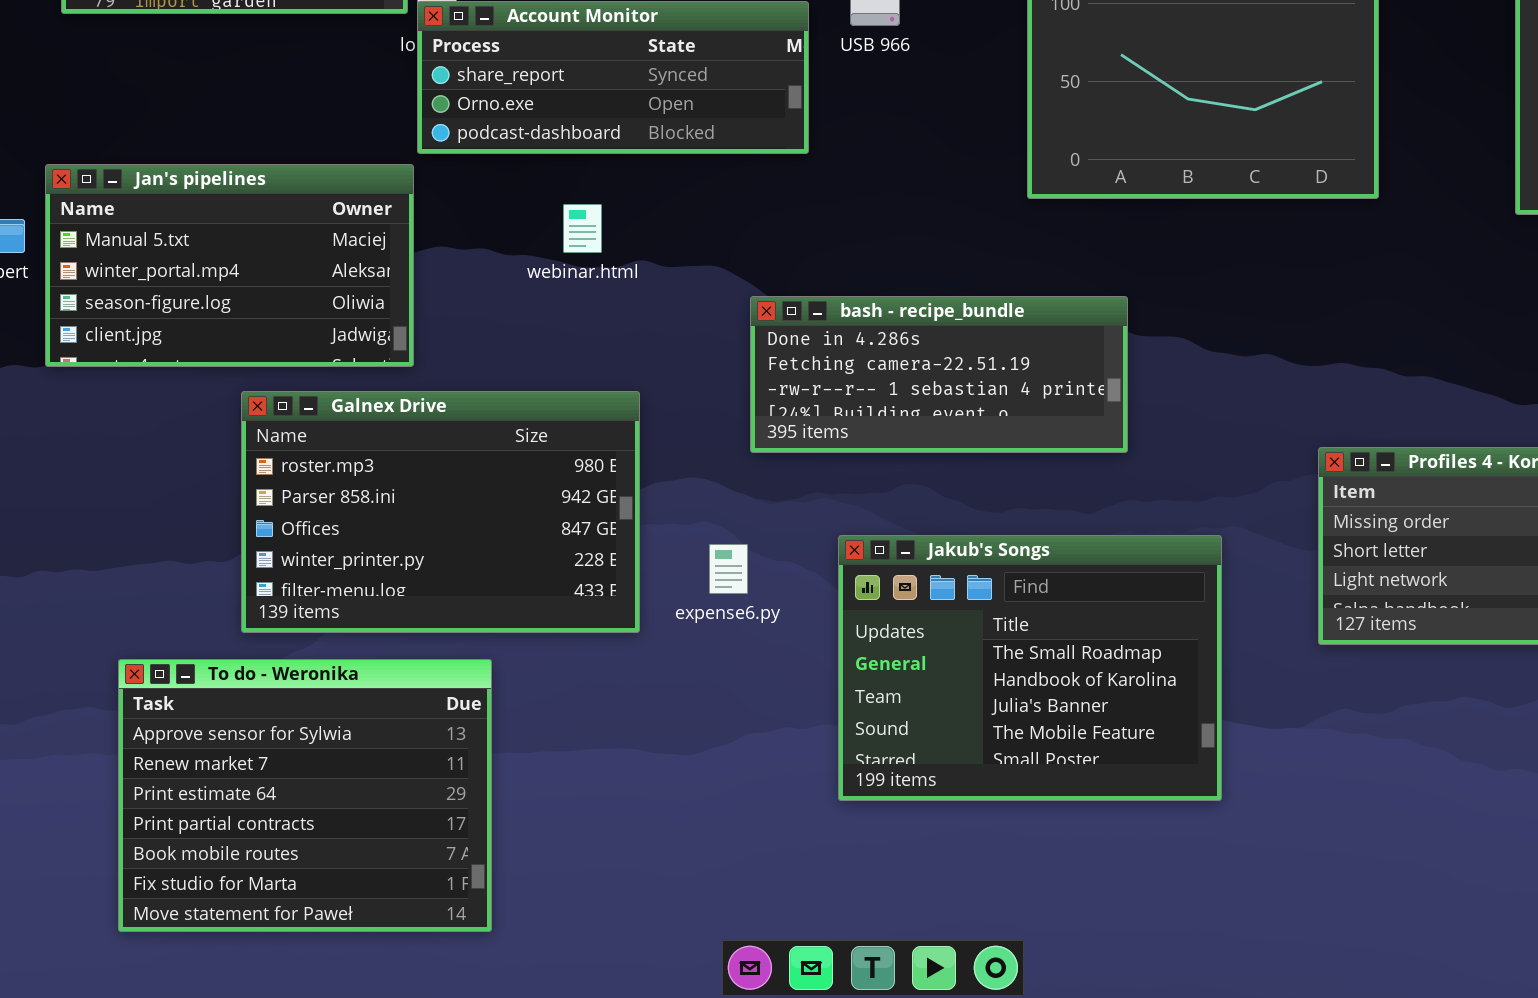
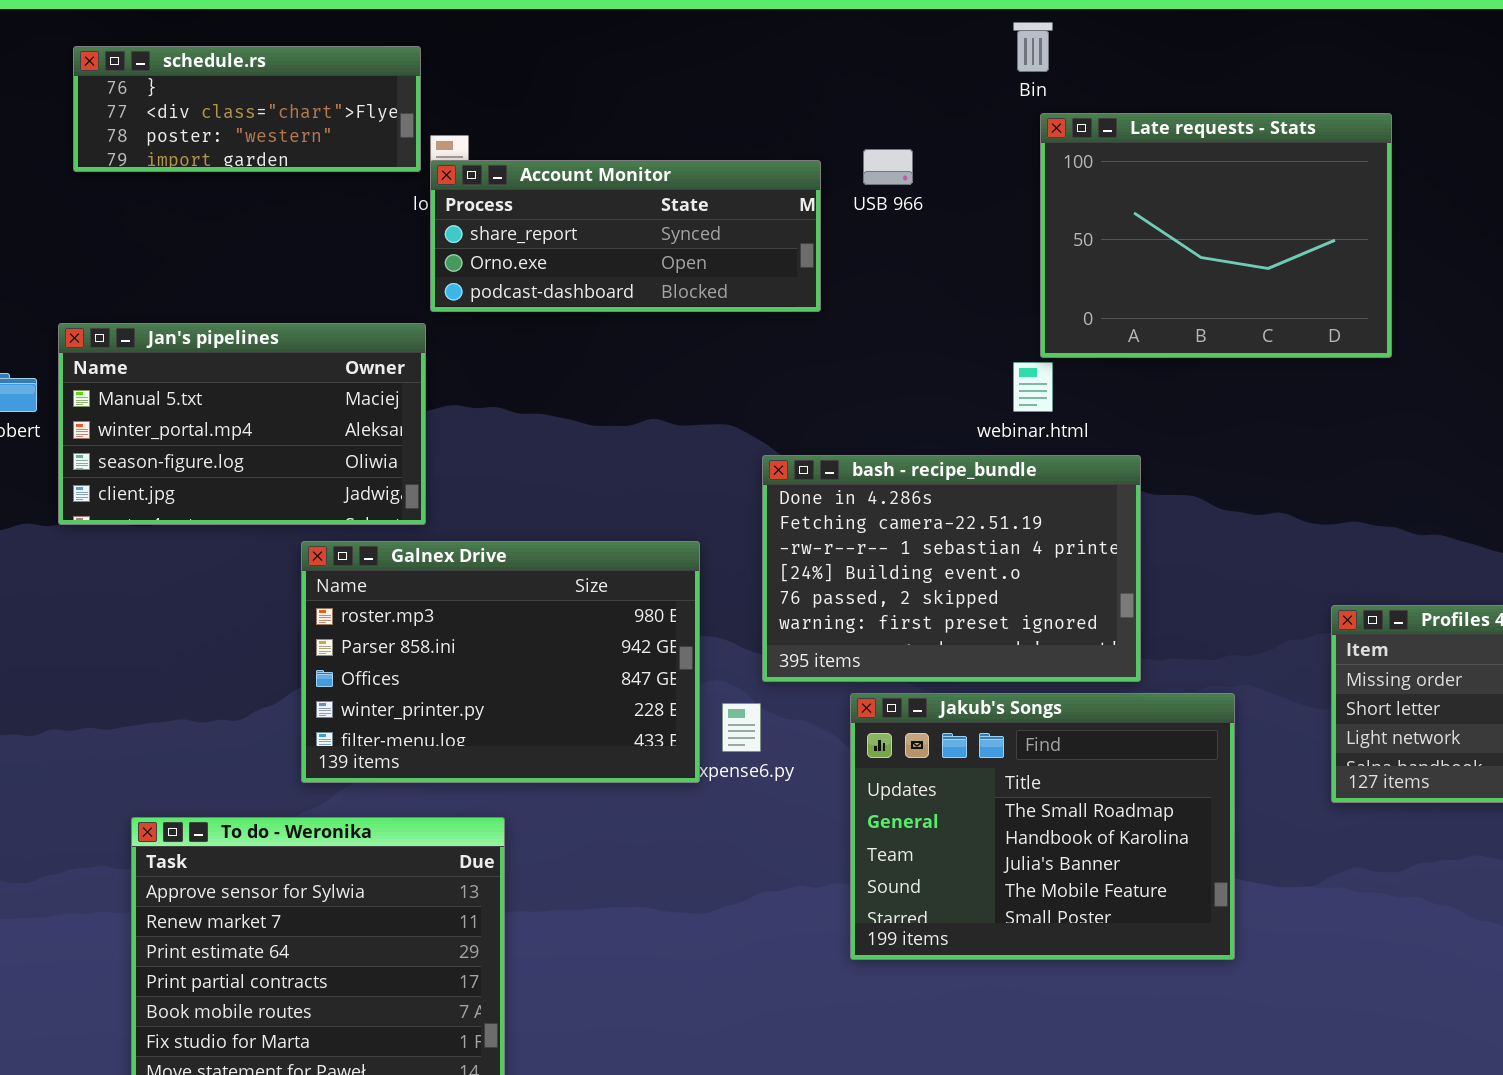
webinar.html: [563,204,602,253] -> [1013,362,1053,412], moved
bash - recipe_bundle: [750,296,1128,453] -> [762,455,1141,682], resized
Galnex Drive: [241,391,640,633] -> [301,541,700,783], moved

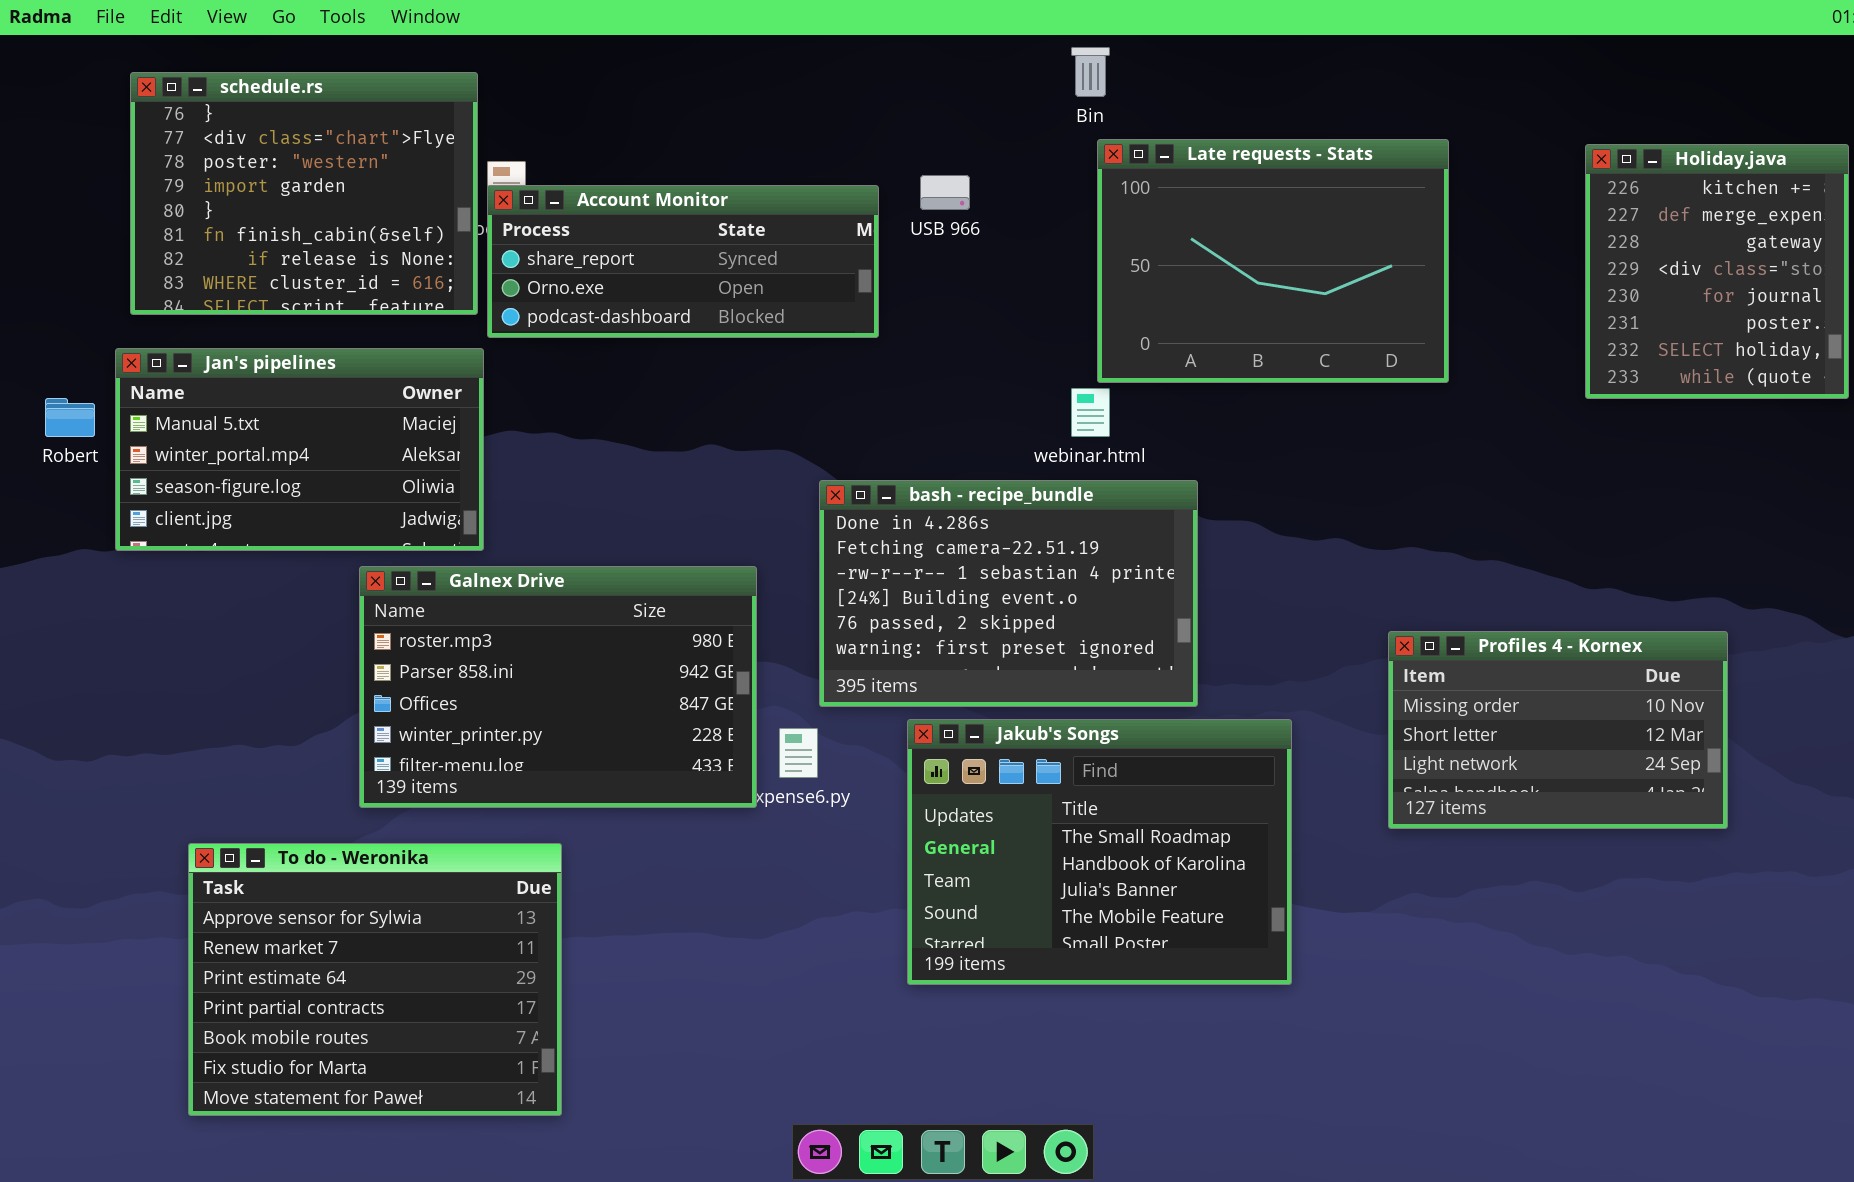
schedule.rs: [73,46,421,172] -> [130,72,478,315], resized

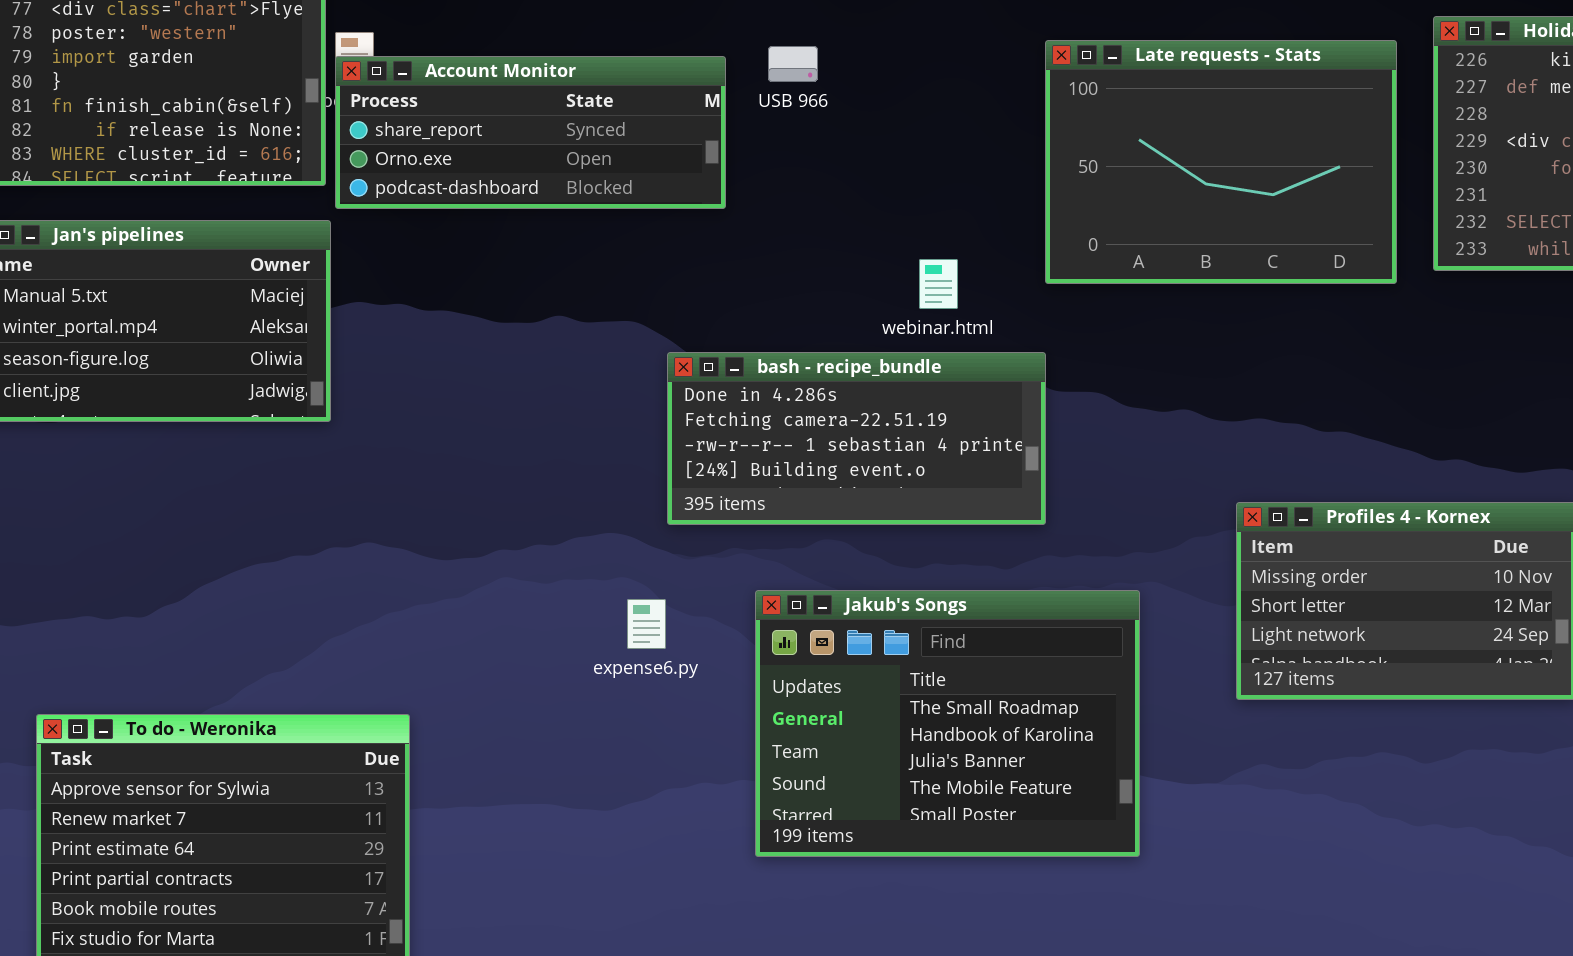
Late requests - Stats: [1097,139,1449,383] -> [1045,40,1397,284], moved
bash - recipe_bundle: [819,480,1198,707] -> [667,352,1046,525], resized
Galnex Drive: [359,566,757,808] -> none, closed

